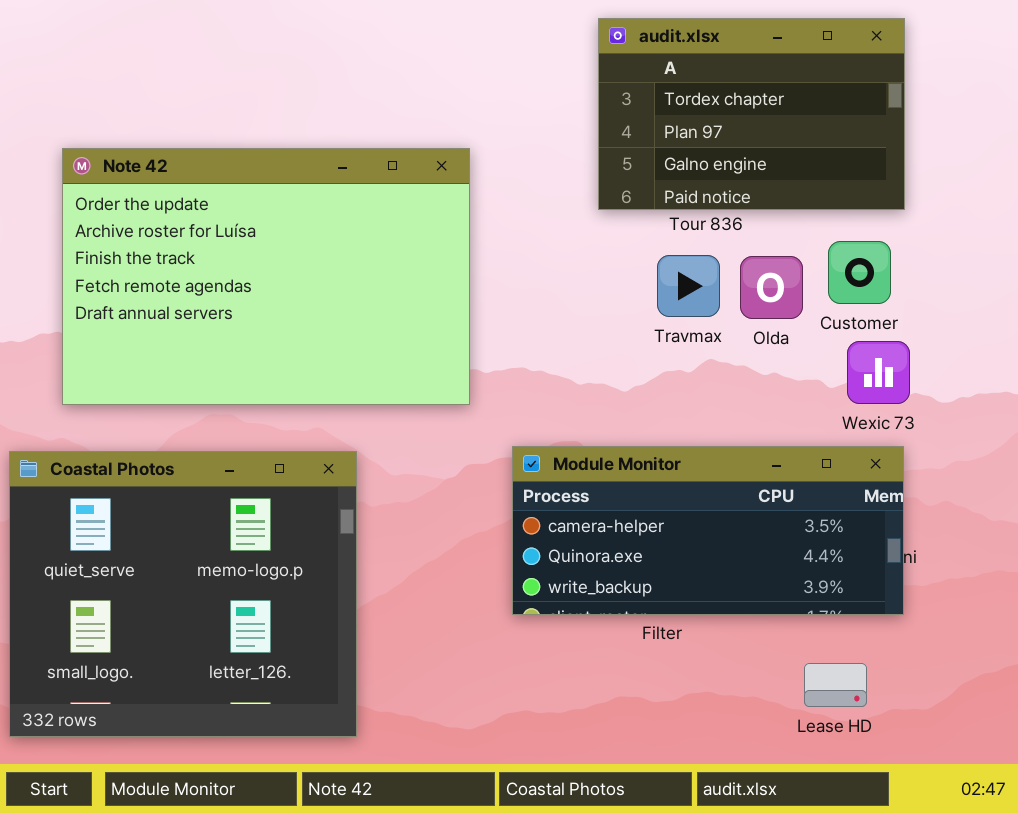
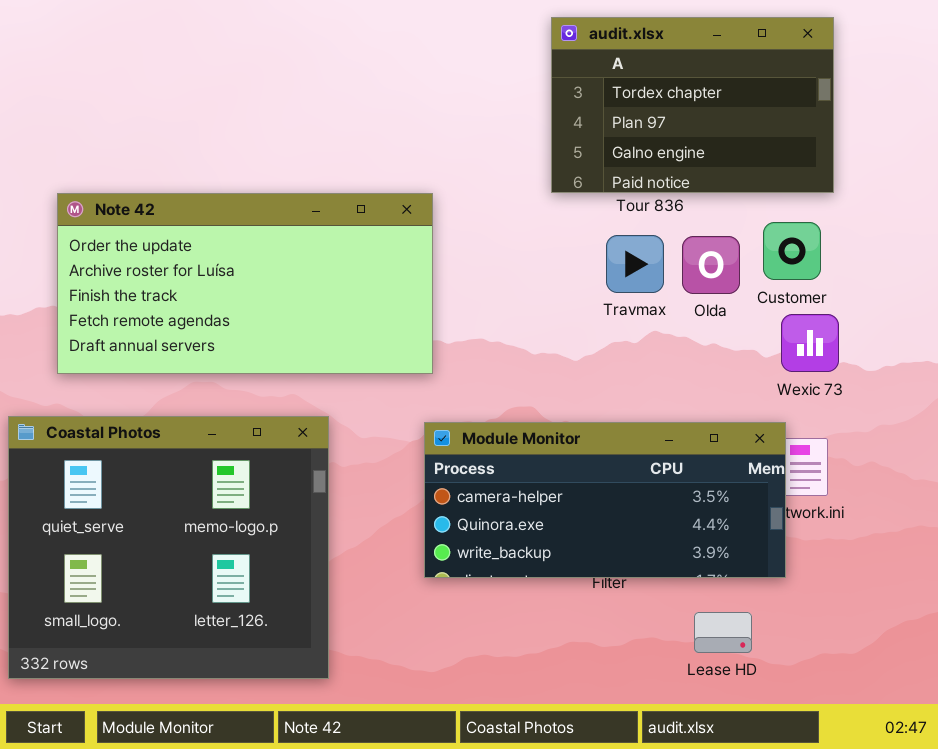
Note 42: [62,148,470,405] -> [57,193,433,374], resized
Module Monitor: [512,446,904,615] -> [424,422,786,578], moved
Lease HD: [804,663,867,707] -> [694,612,752,653], moved

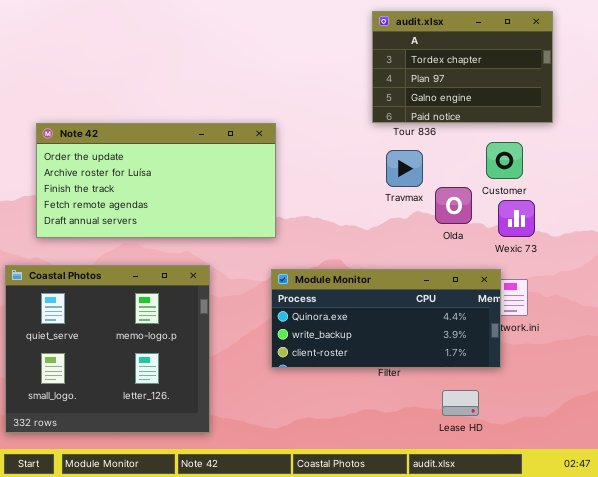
audit.xlsx: [551,17,834,193] -> [372,11,553,123], moved
Olda: [682,236,740,294] -> [435,187,472,224], moved
Module Monitor: [424,422,786,578] -> [271,269,501,368], scrolled down 1 row

